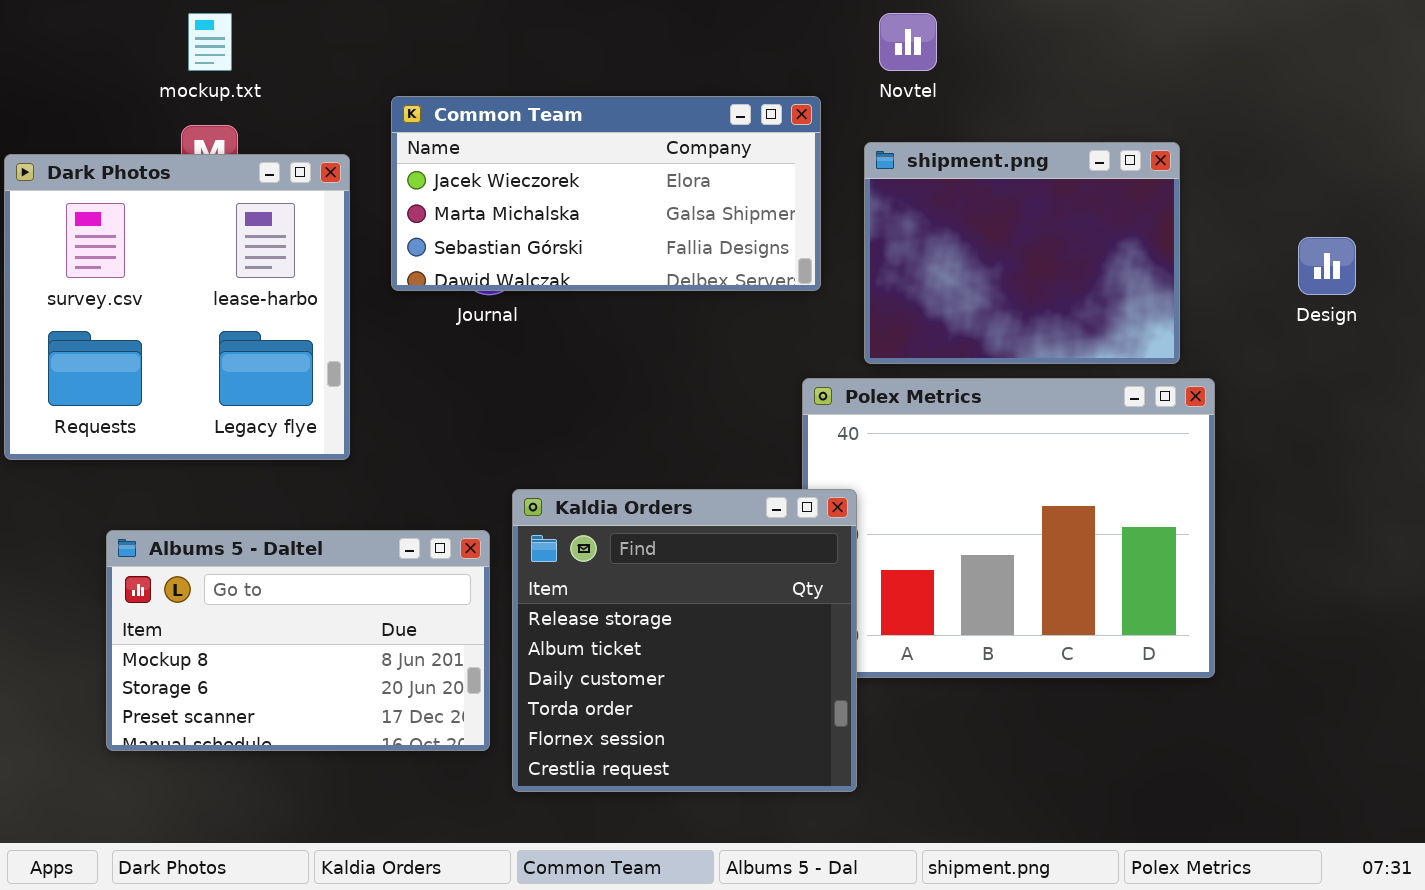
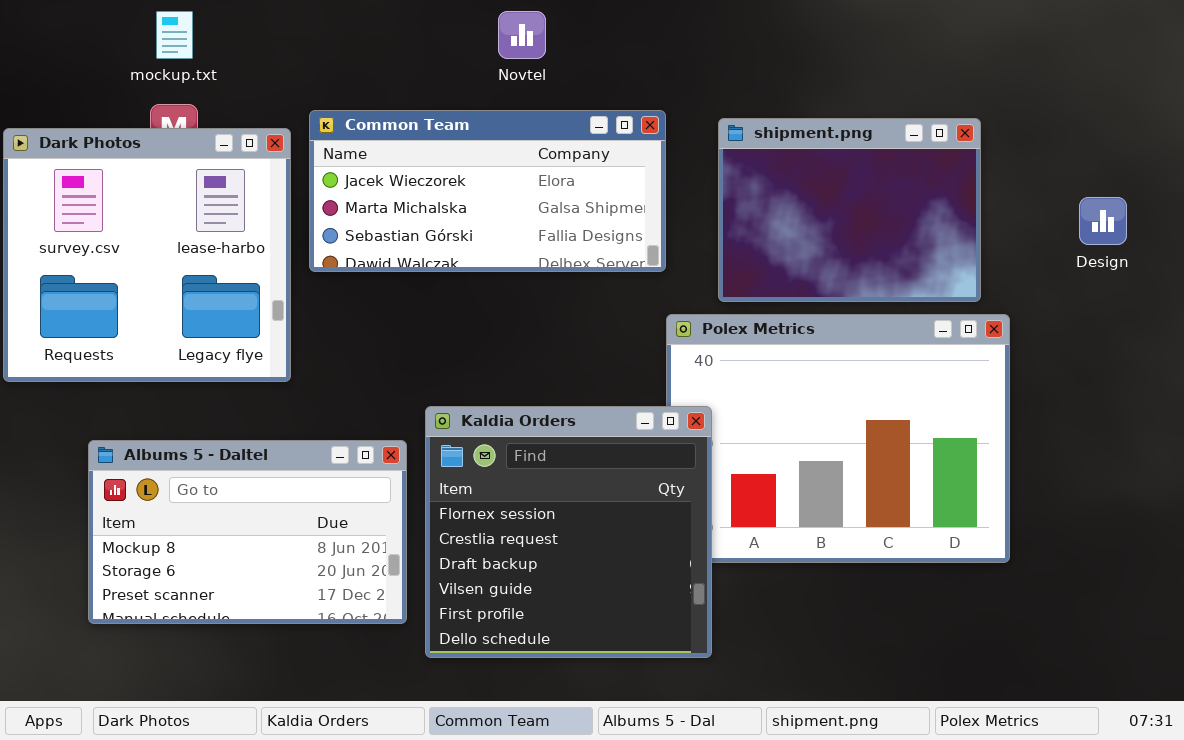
Novtel: [879,13,937,71] -> [498,11,546,59], moved
Common Team: [391,96,821,291] -> [309,110,666,272], moved
Kaldia Orders: [512,489,857,792] -> [425,406,712,658], scrolled down 4 rows

